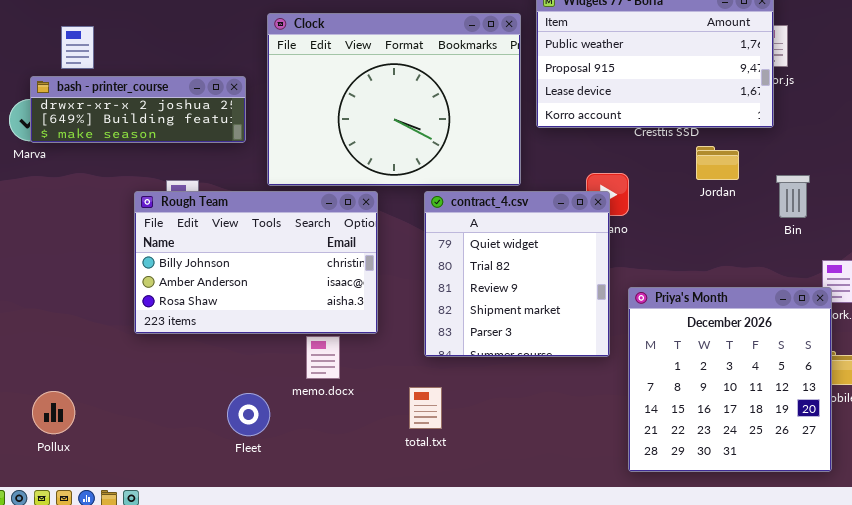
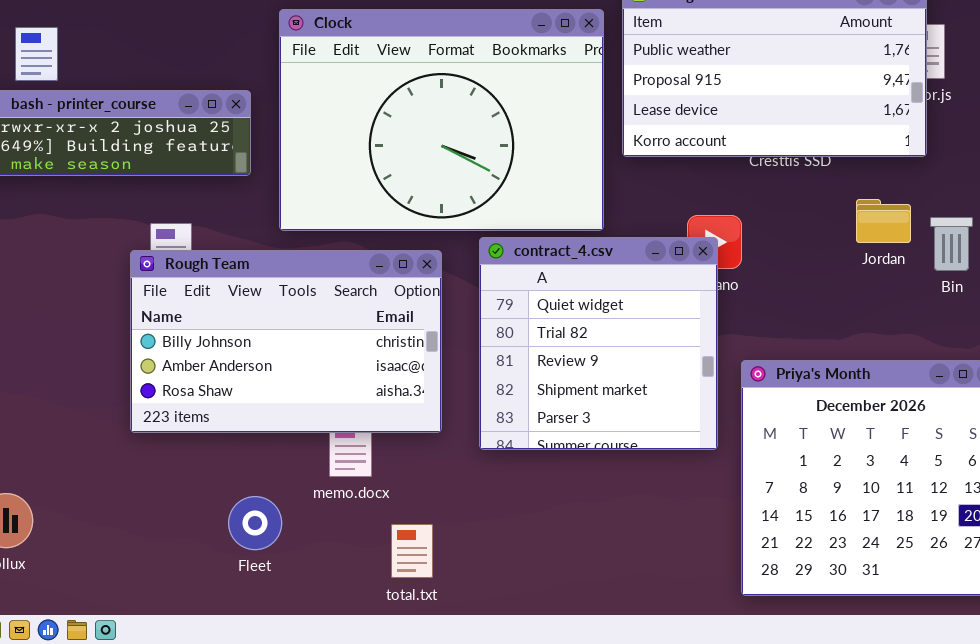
Jordan: [696,146,739,180] -> [856,199,911,243], moved
Rough Team: [134,191,378,334] -> [130,250,442,433], moved
total.txt: [409,387,442,429] -> [391,524,433,578], moved

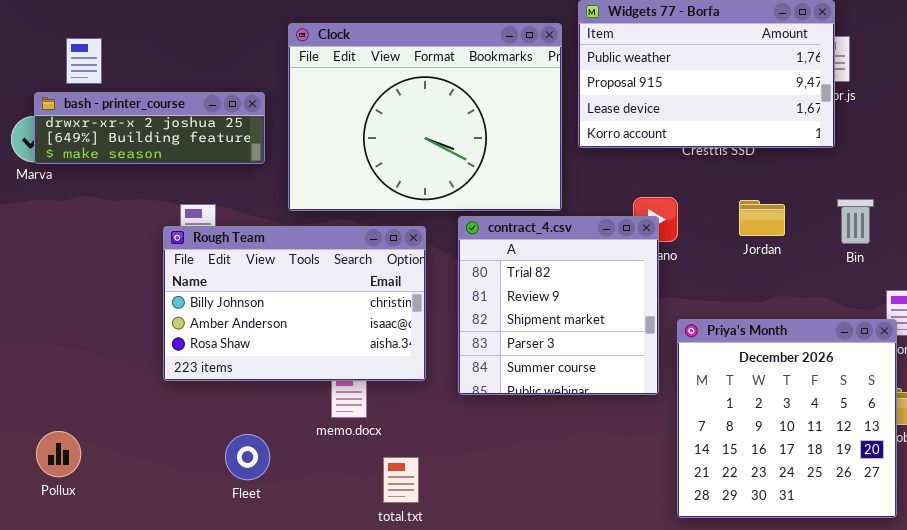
Jordan: [856,199,911,243] -> [739,200,785,236], moved
contract_4.csv: [479,237,718,450] -> [458,216,659,395], scrolled down 1 row
Fleet: [228,496,282,550] -> [225,434,270,480], moved

